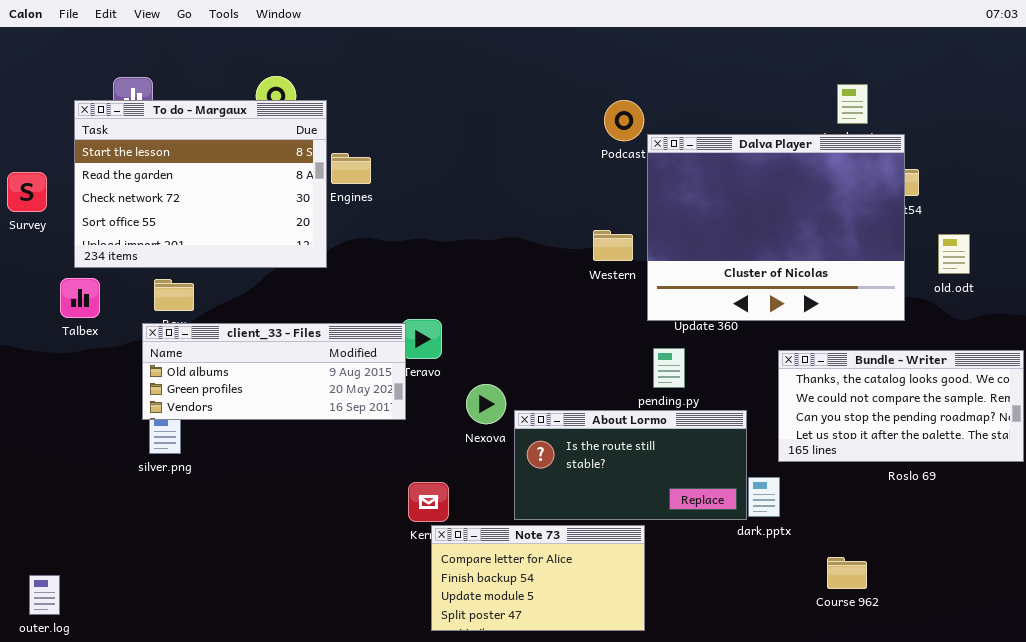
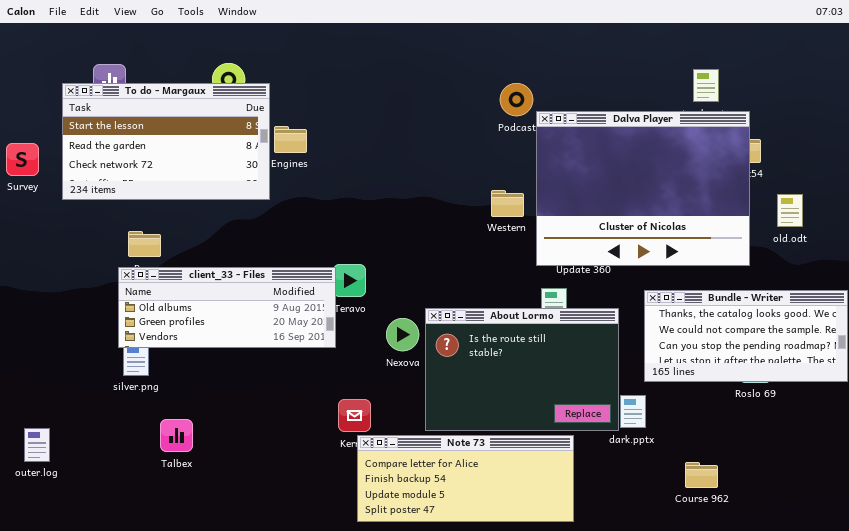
To do - Margaux: [74,100,327,268] -> [62,83,270,200], resized
Talbex: [60,278,100,318] -> [160,419,193,452], moved
About Lormo: [514,410,747,520] -> [425,308,619,431], resized
Note 73: [431,525,645,631] -> [357,435,574,522], resized
outer.log: [29,575,60,615] -> [24,428,50,462], moved

